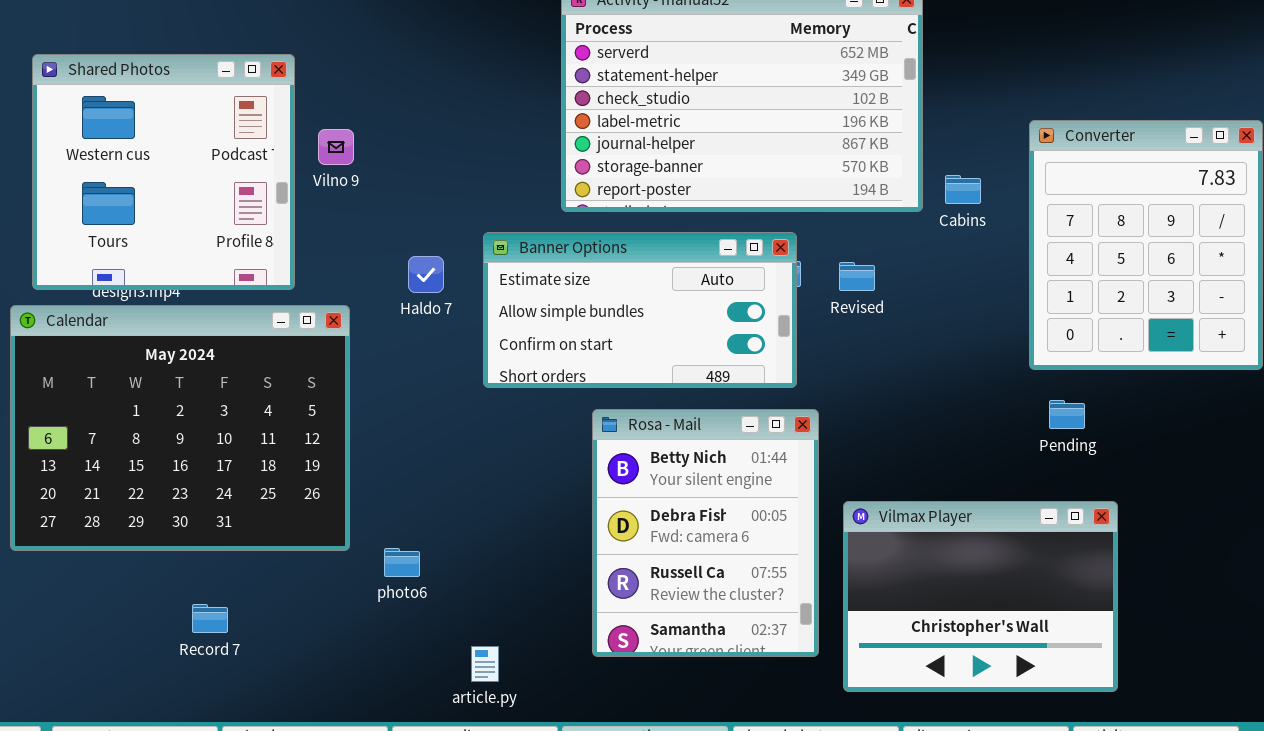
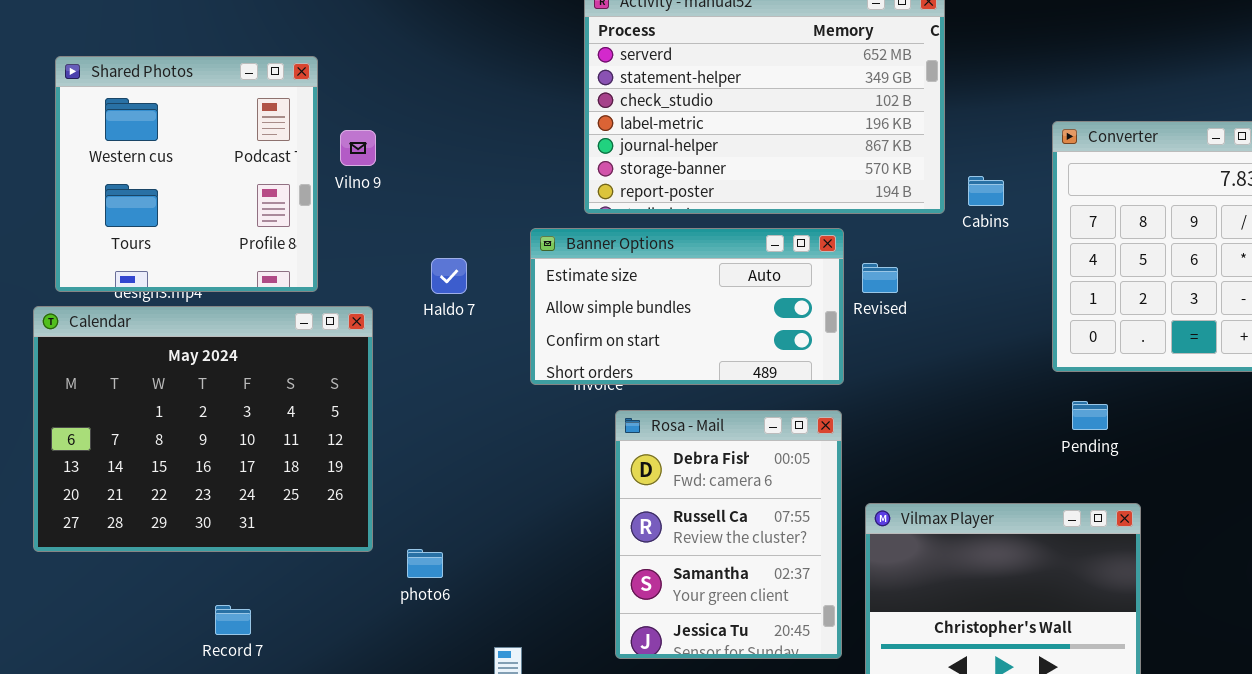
Banner Options: [483,232,797,388] -> [530,228,844,385], moved
Rosa - Mail: [592,409,819,657] -> [615,410,842,659], scrolled down 1 row

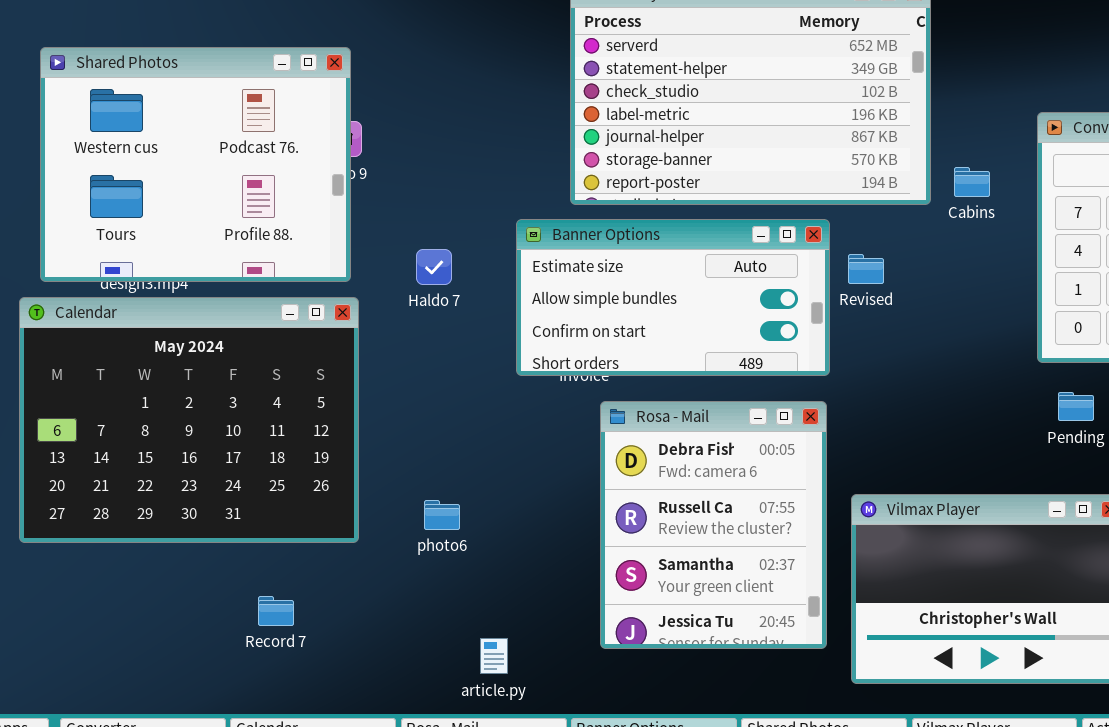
Shared Photos: [55,56,318,292] -> [40,47,351,282], resized
photo6: [407,549,443,578] -> [424,500,460,530], moved
Record 7: [215,605,251,635] -> [258,596,294,626], moved

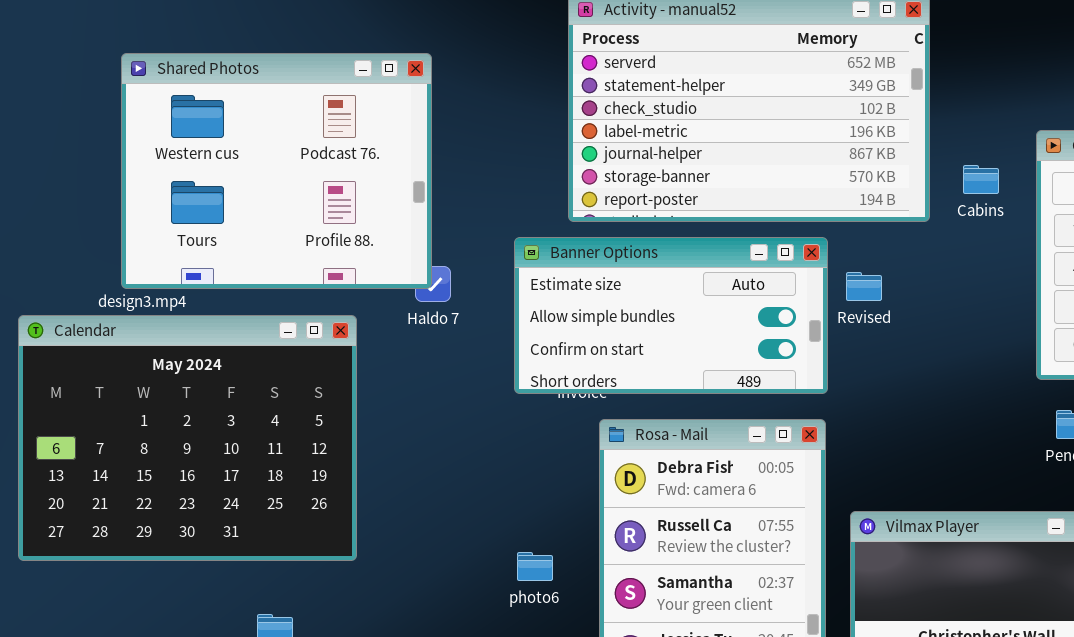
Shared Photos: [40,47,351,282] -> [121,53,432,289], moved
Cabins: [954,167,990,197] -> [963,165,999,194], moved
photo6: [424,500,460,530] -> [517,552,553,581], moved

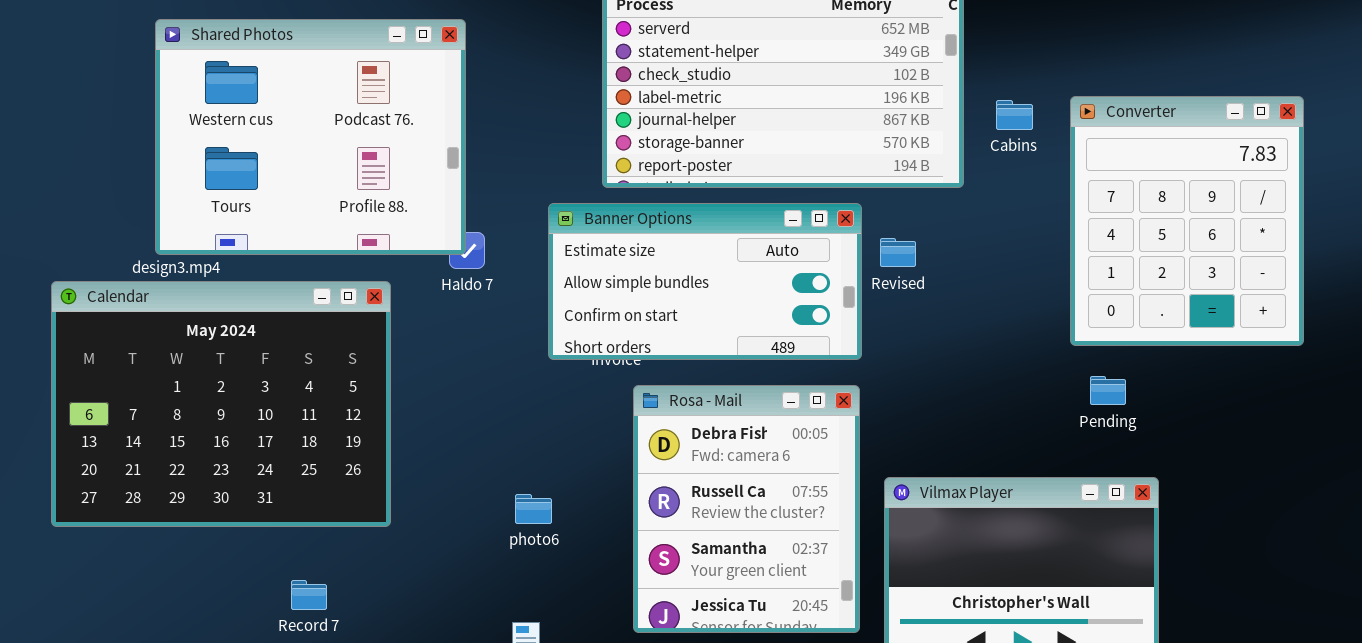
Cabins: [963,165,999,194] -> [996,100,1033,130], moved
photo6: [517,552,553,581] -> [515,494,552,524], moved

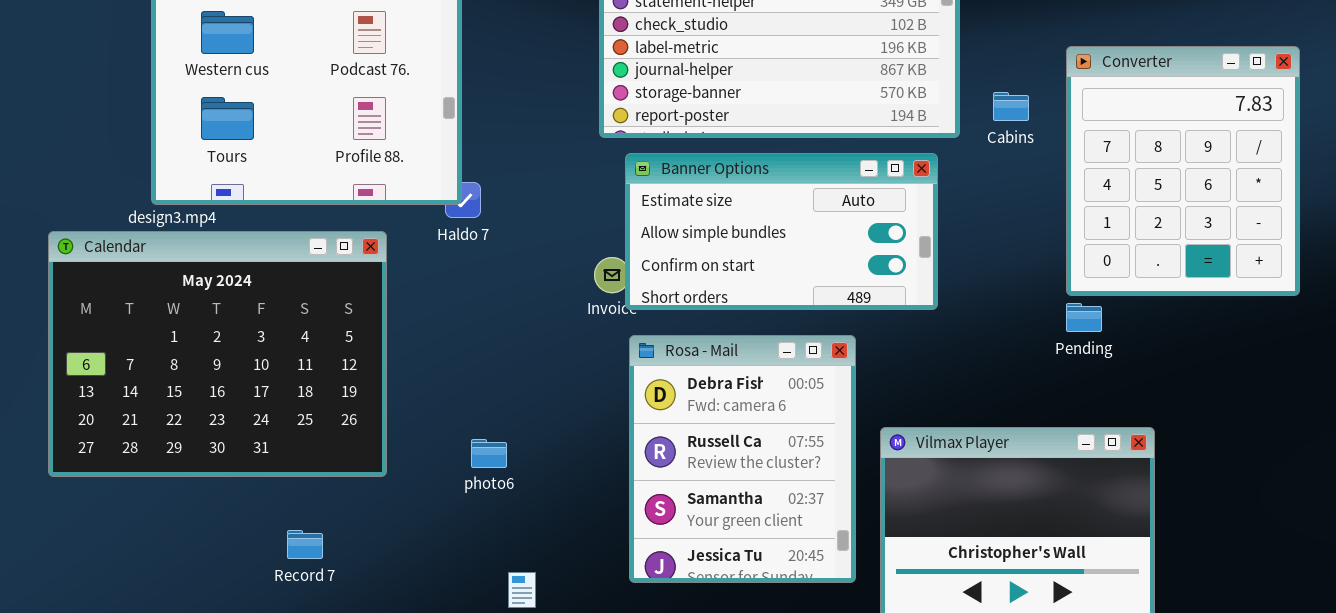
Cabins: [996,100,1033,130] -> [993,92,1029,121], moved
Banner Options: [548,203,862,360] -> [625,153,938,310], moved
Pending: [1090,376,1126,405] -> [1066,303,1102,332], moved
photo6: [515,494,552,524] -> [471,439,507,468], moved

